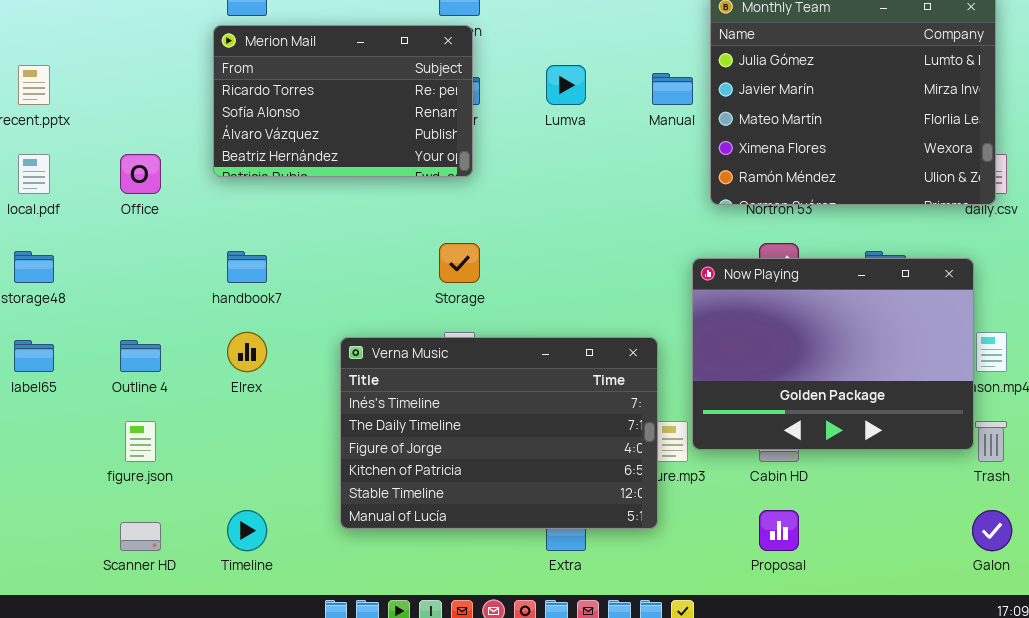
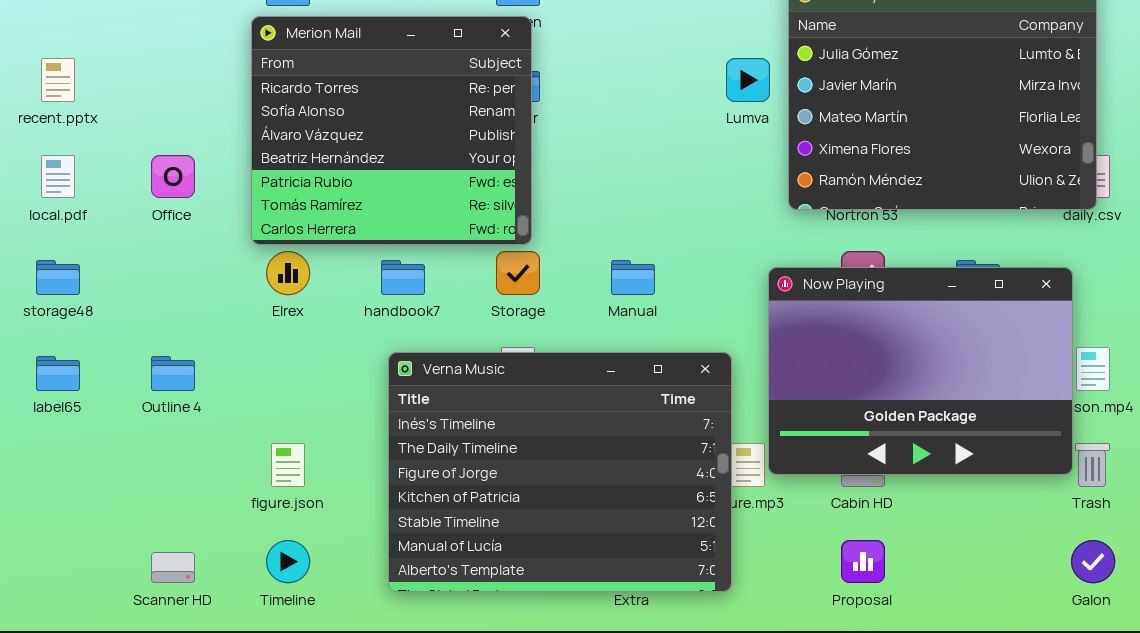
Merion Mail: [213,25,473,177] -> [251,16,532,245], resized
Lumva: [546,65,586,105] -> [726,58,770,102], moved
Manual: [652,73,693,105] -> [611,260,655,295], moved
handbook7: [227,251,267,283] -> [381,260,425,295], moved
Elrex: [227,332,267,372] -> [266,251,310,295], moved
Verna Music: [340,337,658,529] -> [388,352,732,592], resized
figure.json: [125,421,156,462] -> [271,443,305,487], moved

